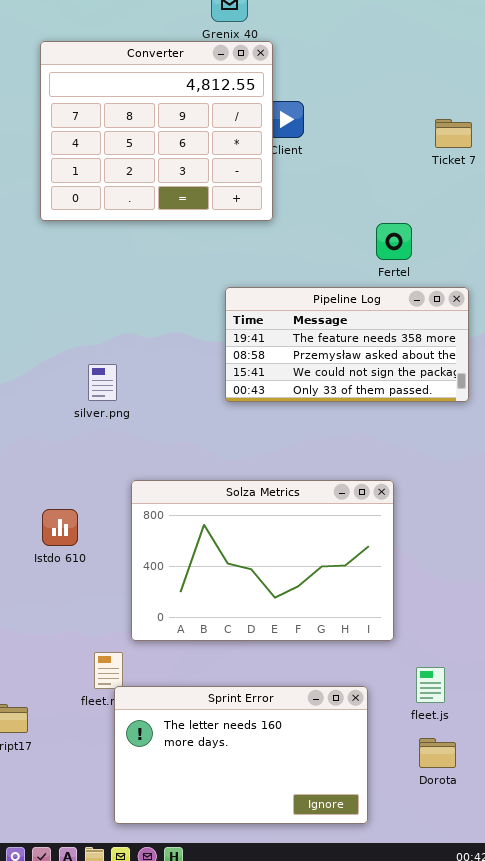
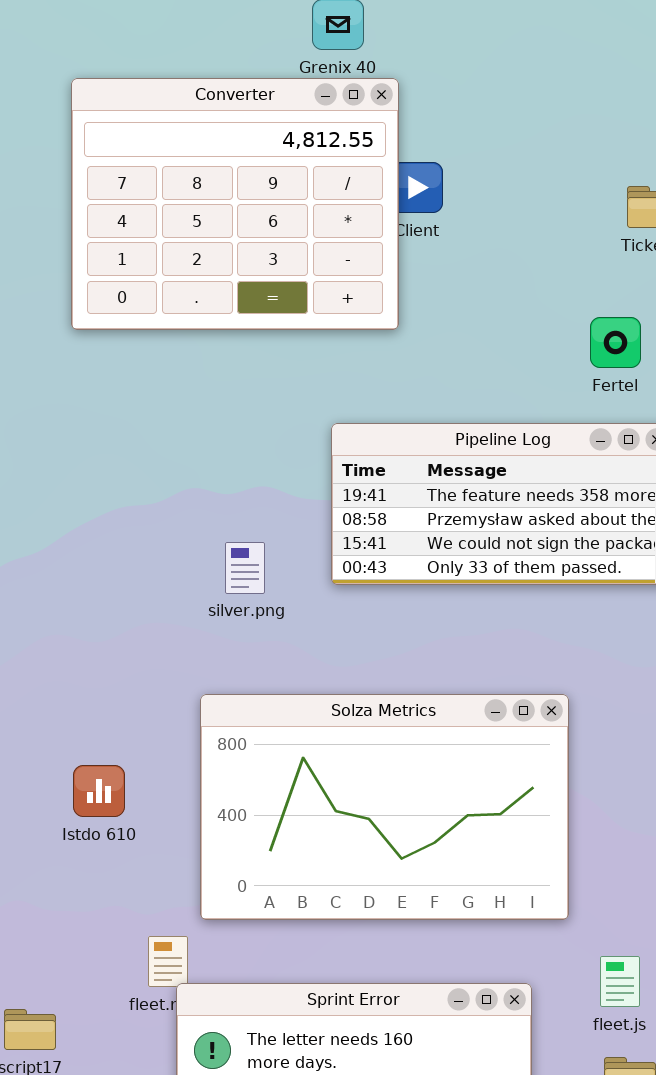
Fertel: [376,223,412,260] -> [590,317,641,368], moved
silver.png: [88,364,117,401] -> [225,542,265,594], moved
Istdo 610: [42,509,78,546] -> [73,765,125,817], moved

